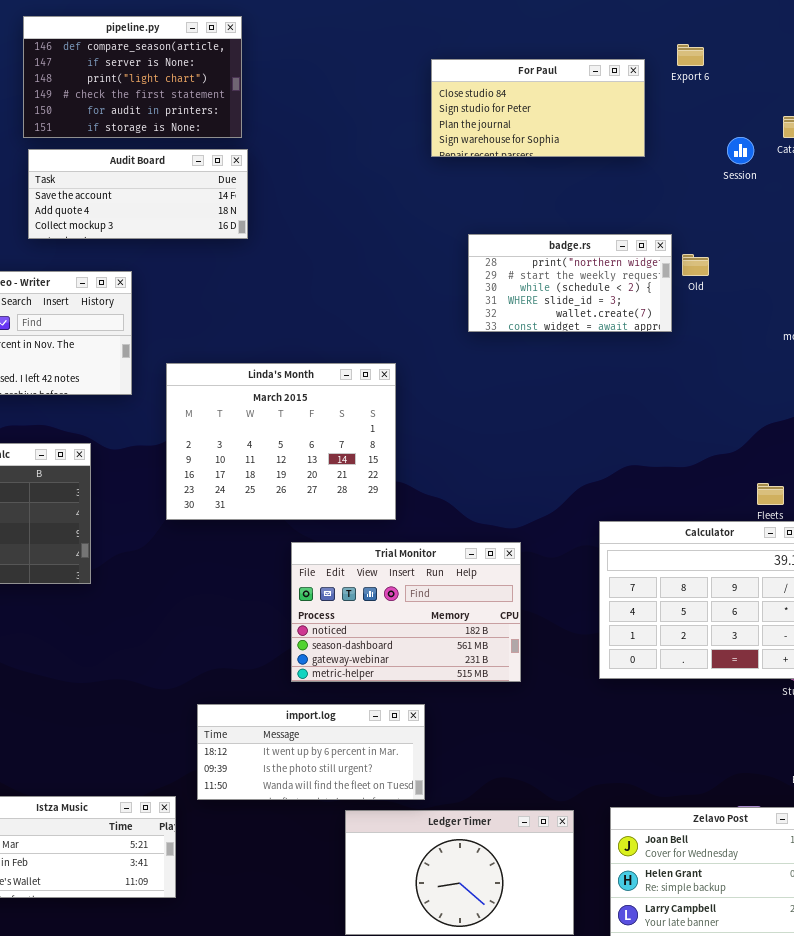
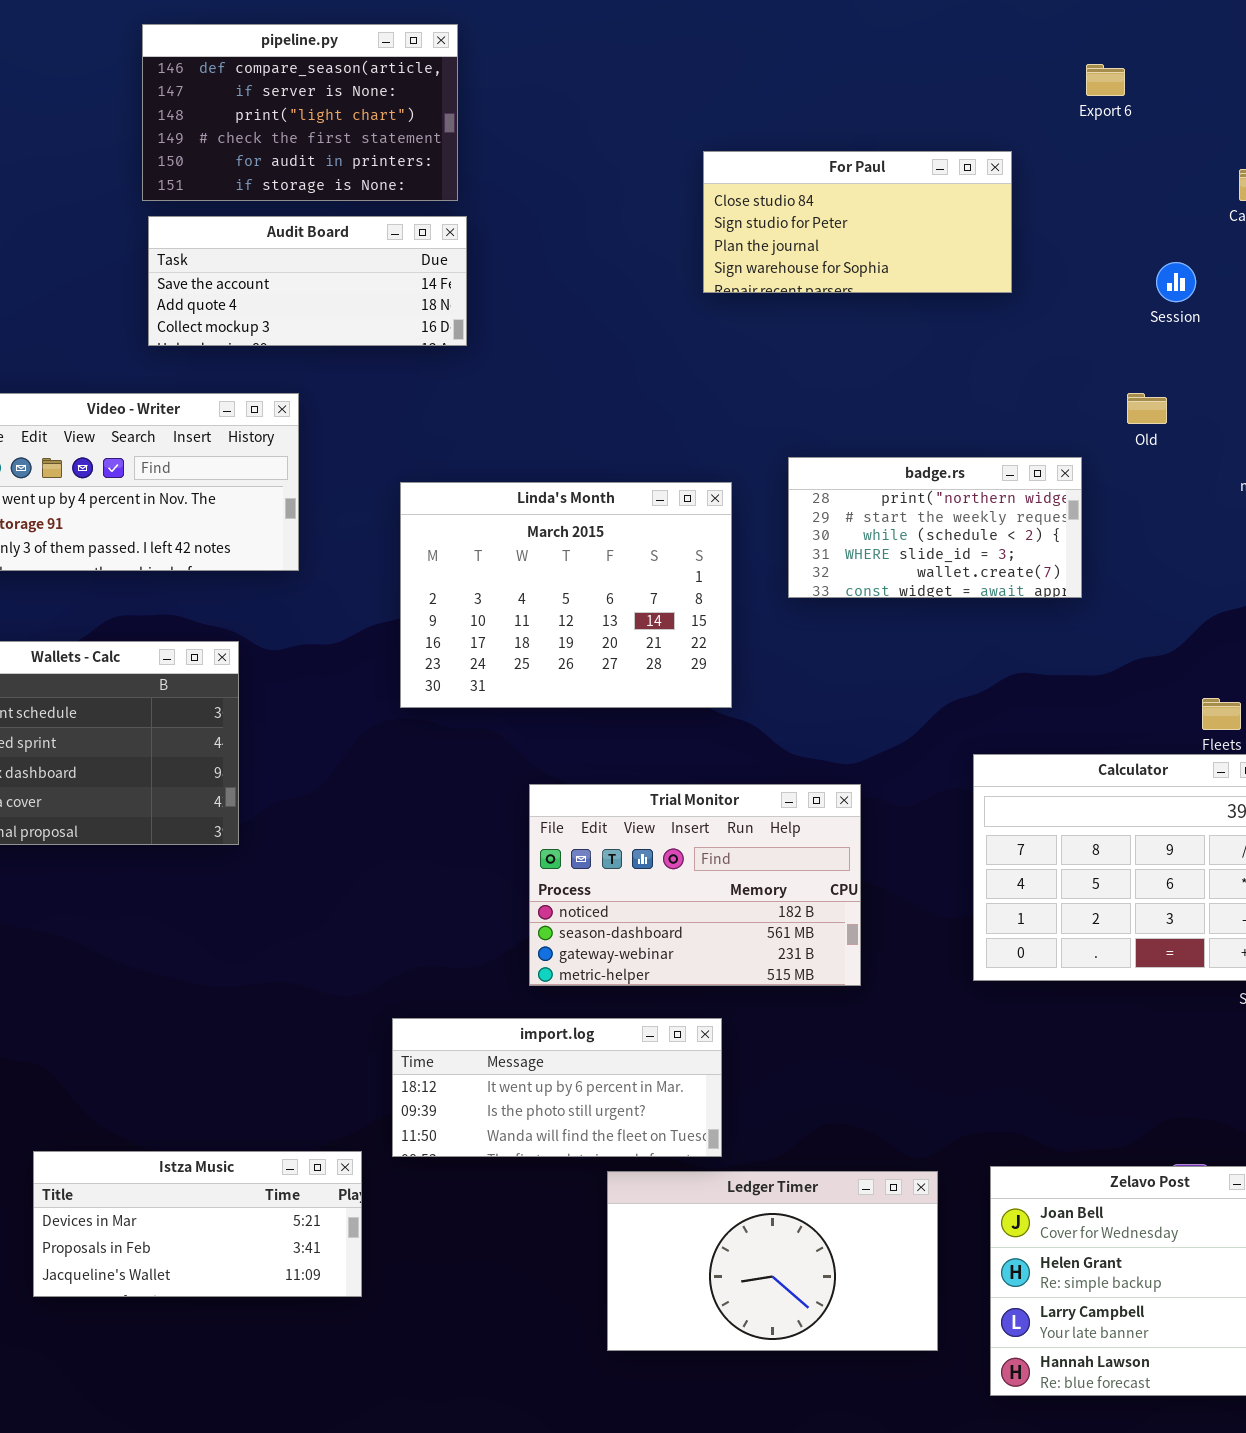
For Paul: [431,59,645,157] -> [703,151,1012,293], moved
Session: [727,137,754,164] -> [1156,262,1196,302], moved
badge.rs: [468,234,672,332] -> [788,457,1082,598], moved
Old: [682,254,709,276] -> [1127,393,1167,424], moved
Linda's Month: [166,363,396,520] -> [400,482,732,708], moved

